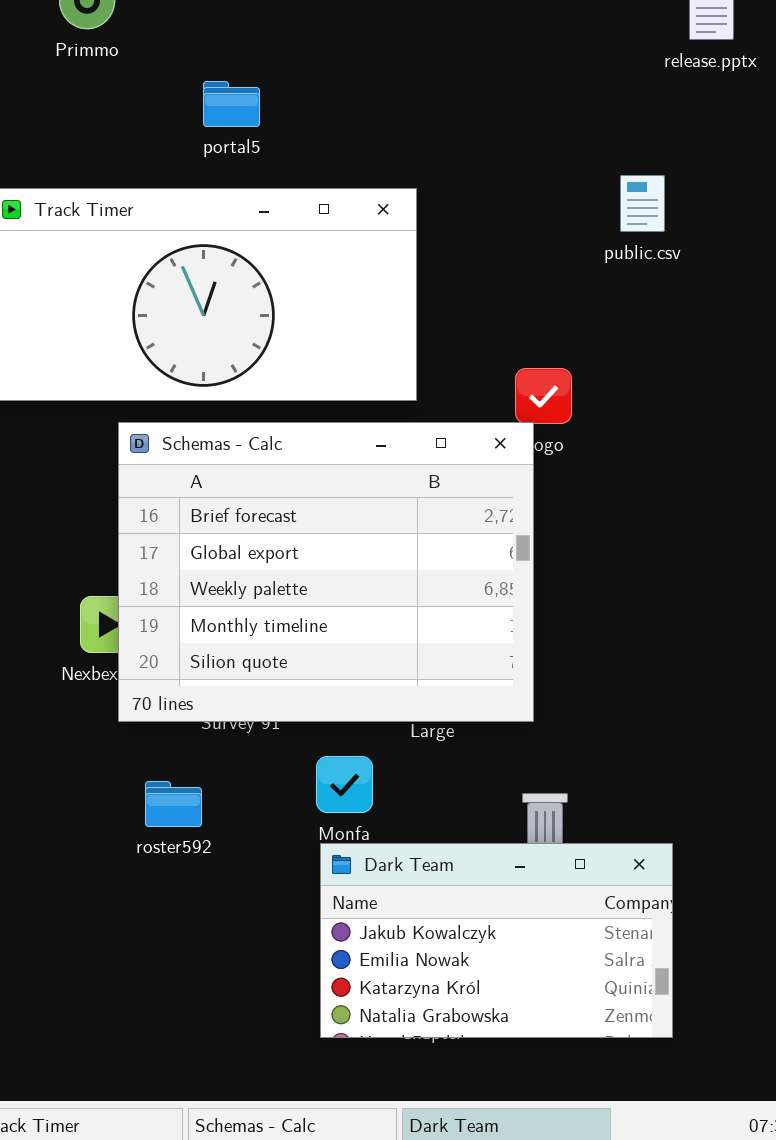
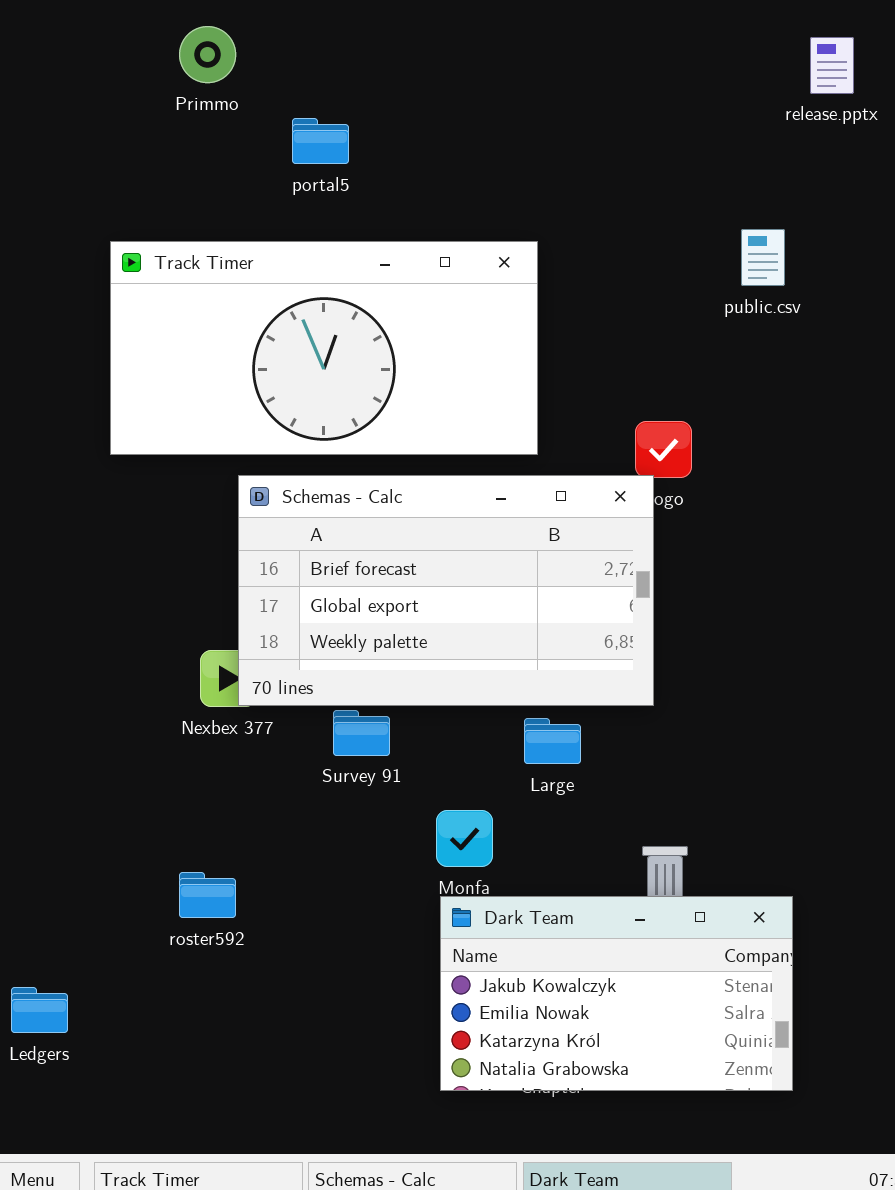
portal5: [203,81,260,127] -> [292,118,349,164], moved
Schemas - Calc: [118,422,534,722] -> [238,475,654,706], resized
roster592: [145,781,202,827] -> [179,872,236,918], moved

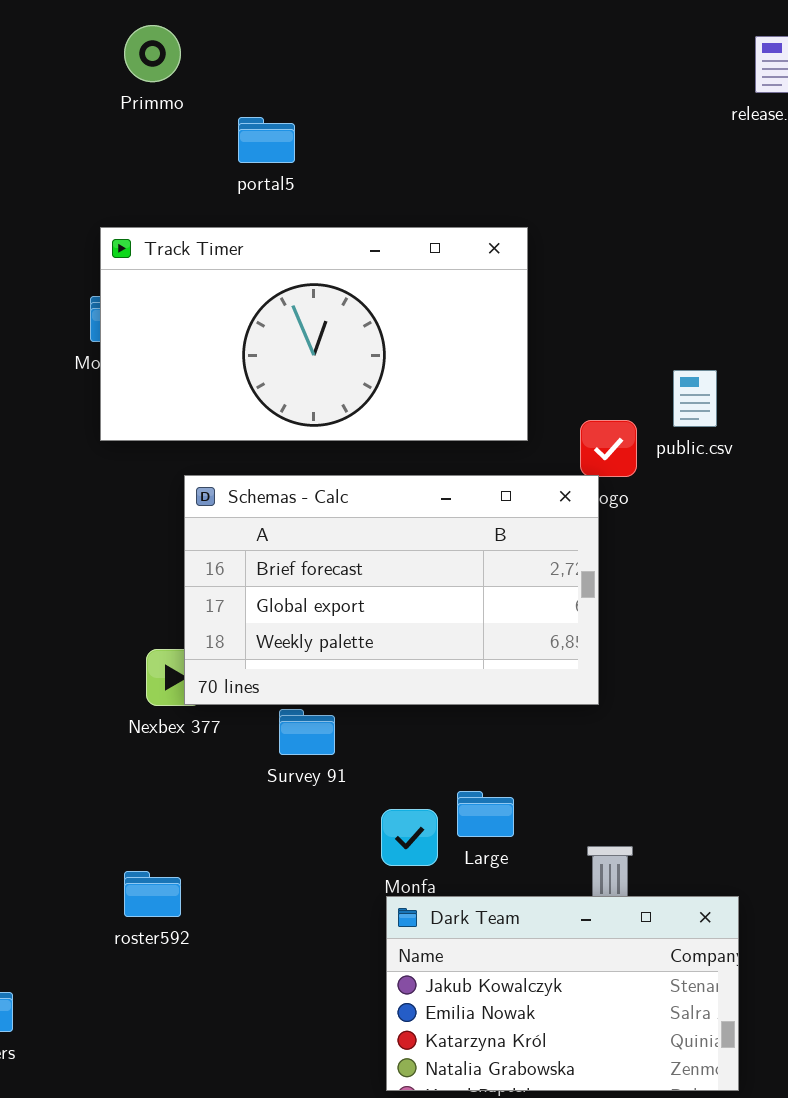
public.csv: [741,229,785,286] -> [673,370,717,427], moved
Track Timer: [110,241,538,455] -> [100,227,528,441], moved
Large: [524,718,581,764] -> [457,791,514,837], moved

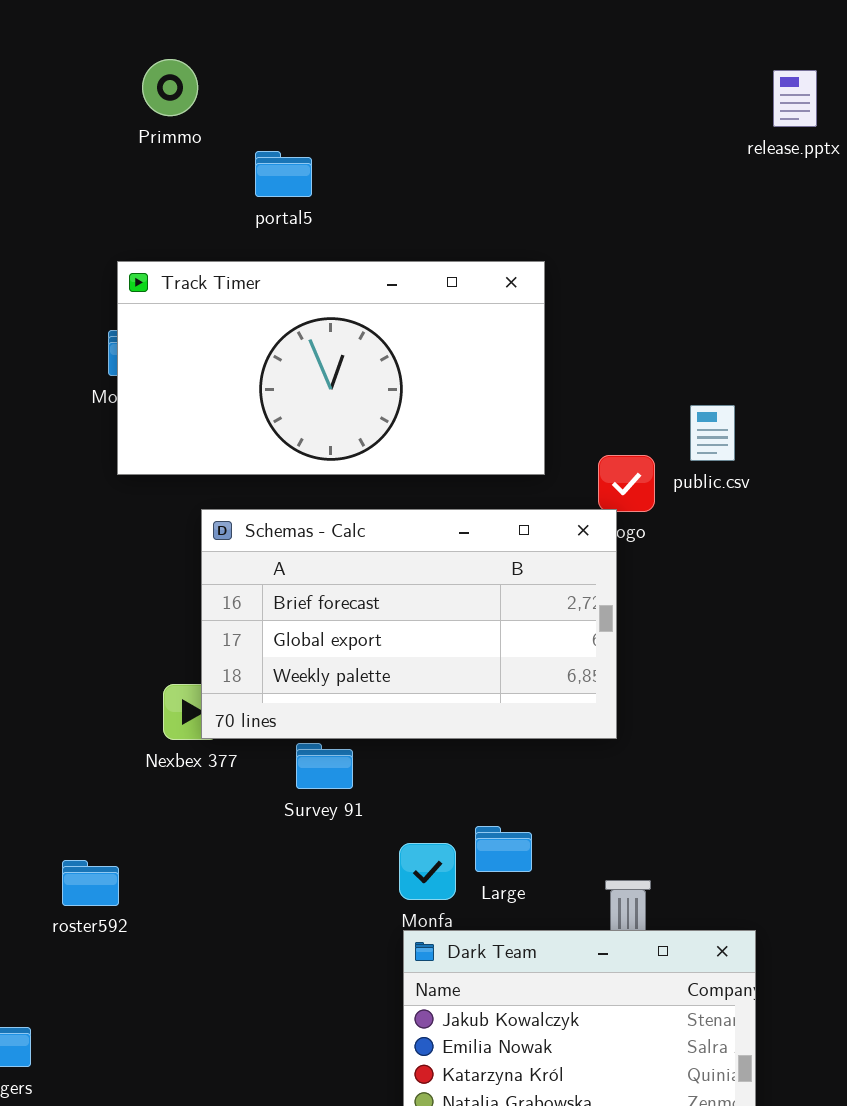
roster592: [124,871,181,917] -> [62,860,119,906], moved

